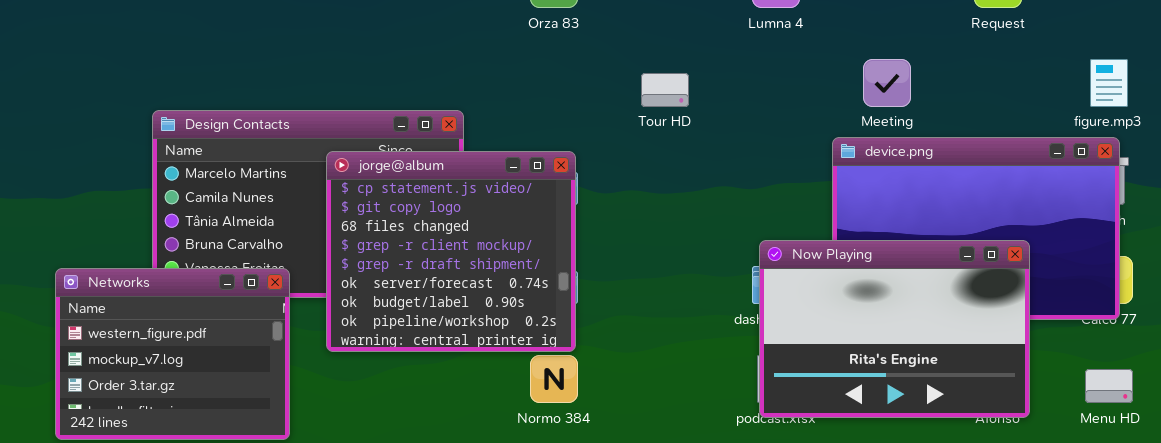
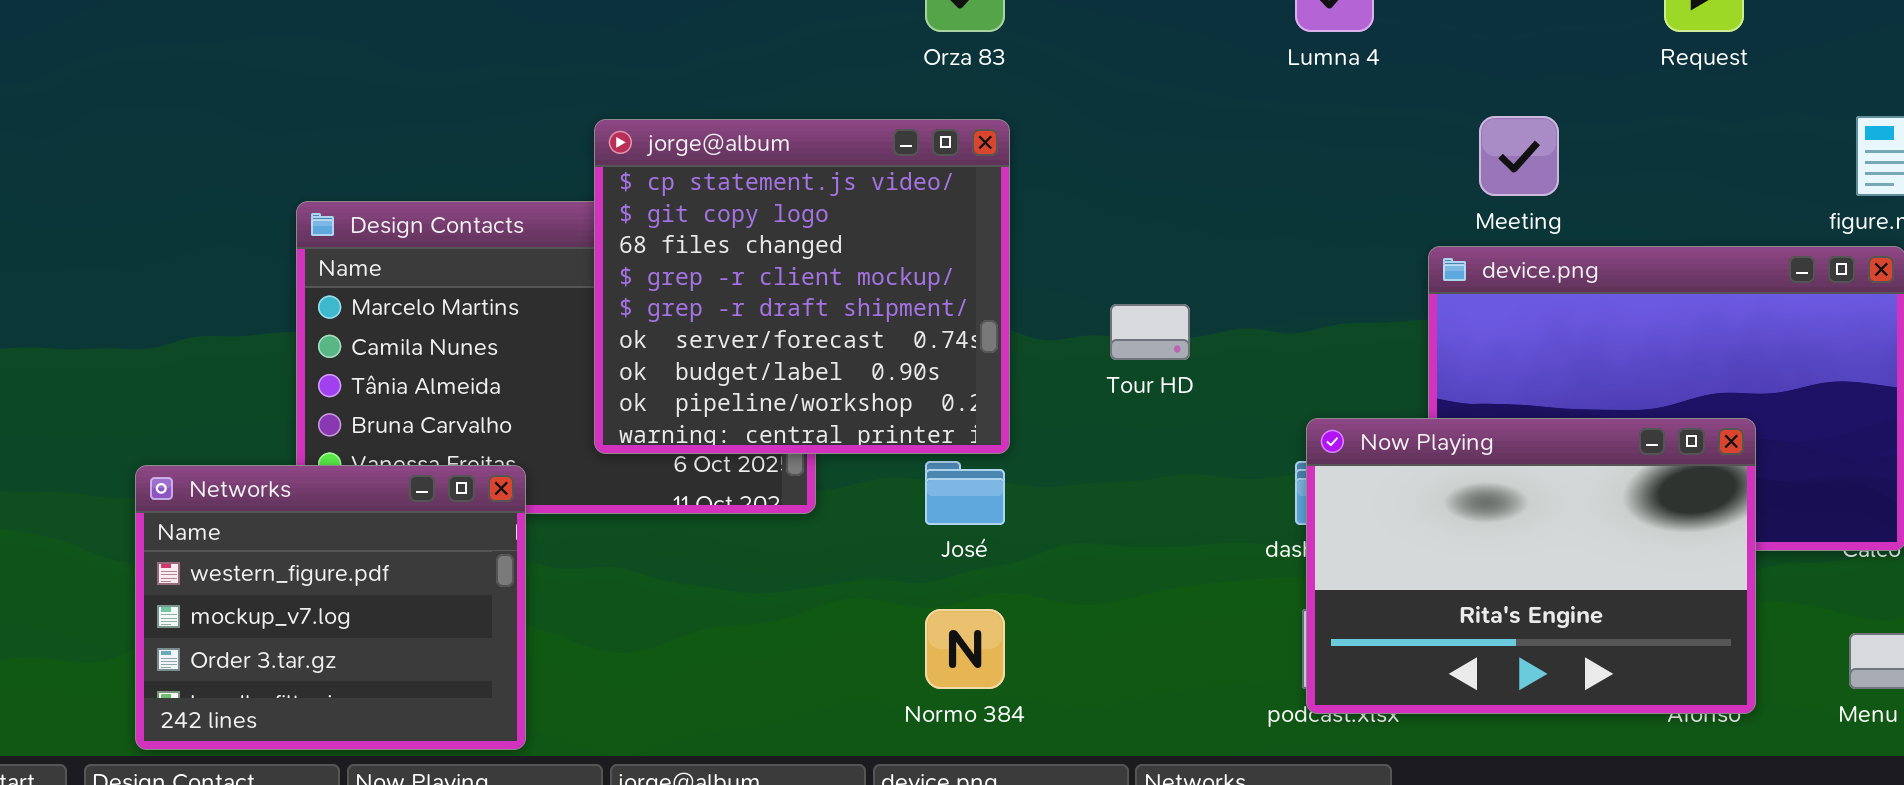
Tour HD: [641,73,689,107] -> [1110,304,1190,360], moved
jorge@album: [326,151,576,352] -> [594,119,1010,454], moved

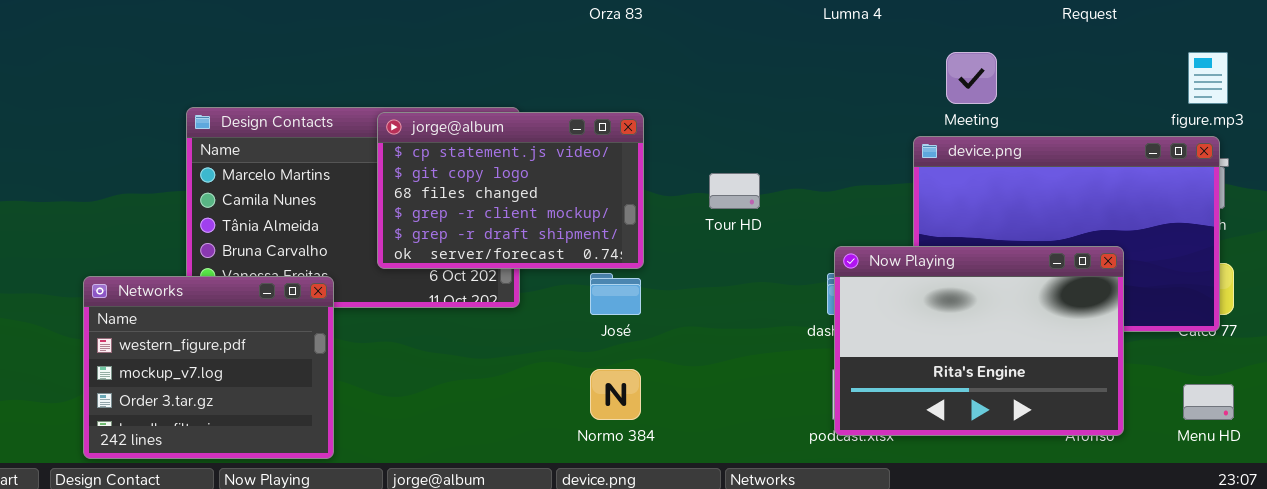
jorge@album: [594,119,1010,454] -> [377,112,644,269], resized

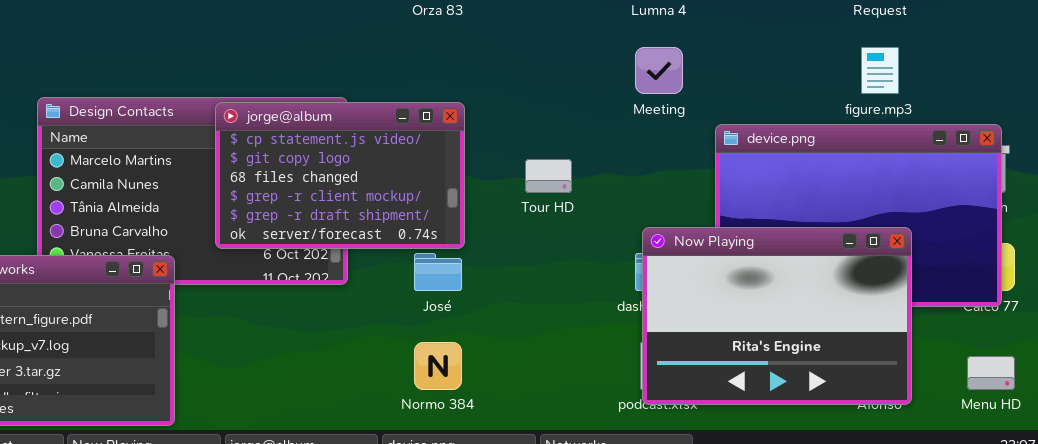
Meeting: [946,52,997,104] -> [635,47,683,94], moved
figure.mp3: [1188,52,1228,104] -> [861,47,899,94], moved

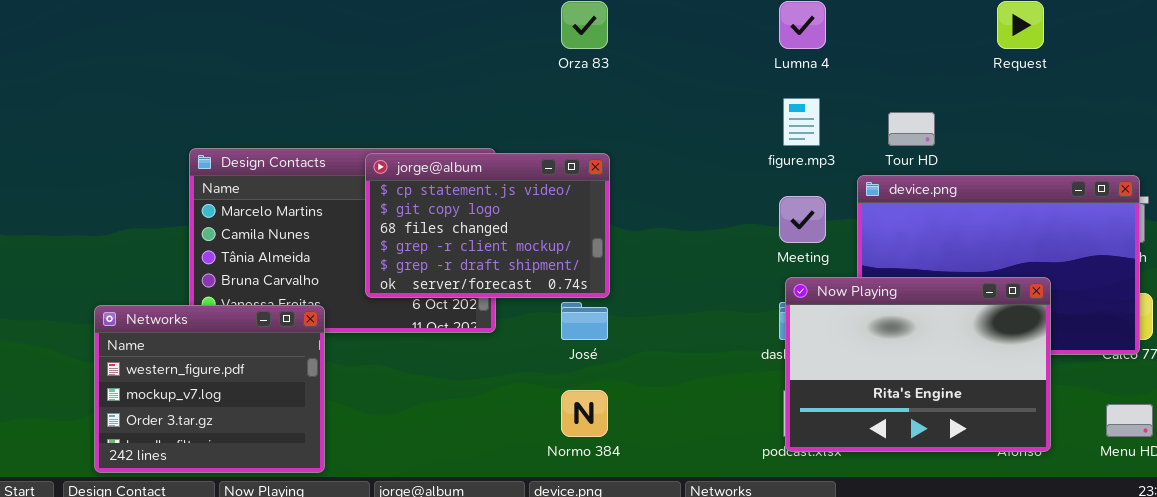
Meeting: [635,47,683,94] -> [779,196,826,243], moved
figure.mp3: [861,47,899,94] -> [783,98,820,146], moved
Tour HD: [525,159,572,193] -> [888,112,935,146], moved

